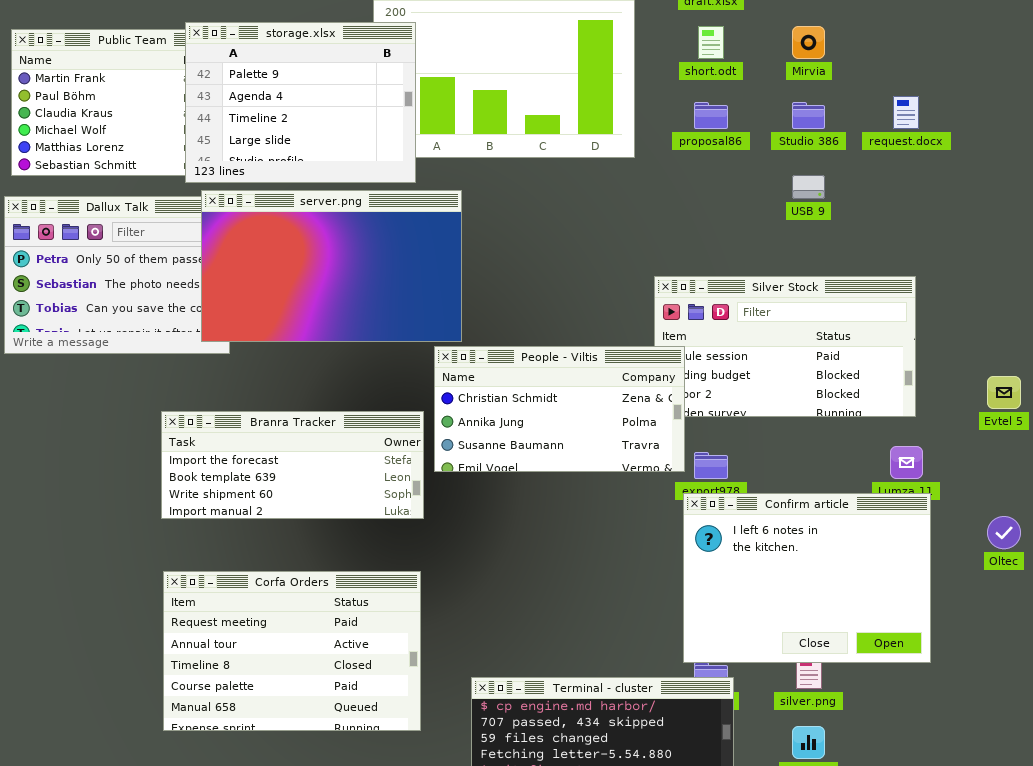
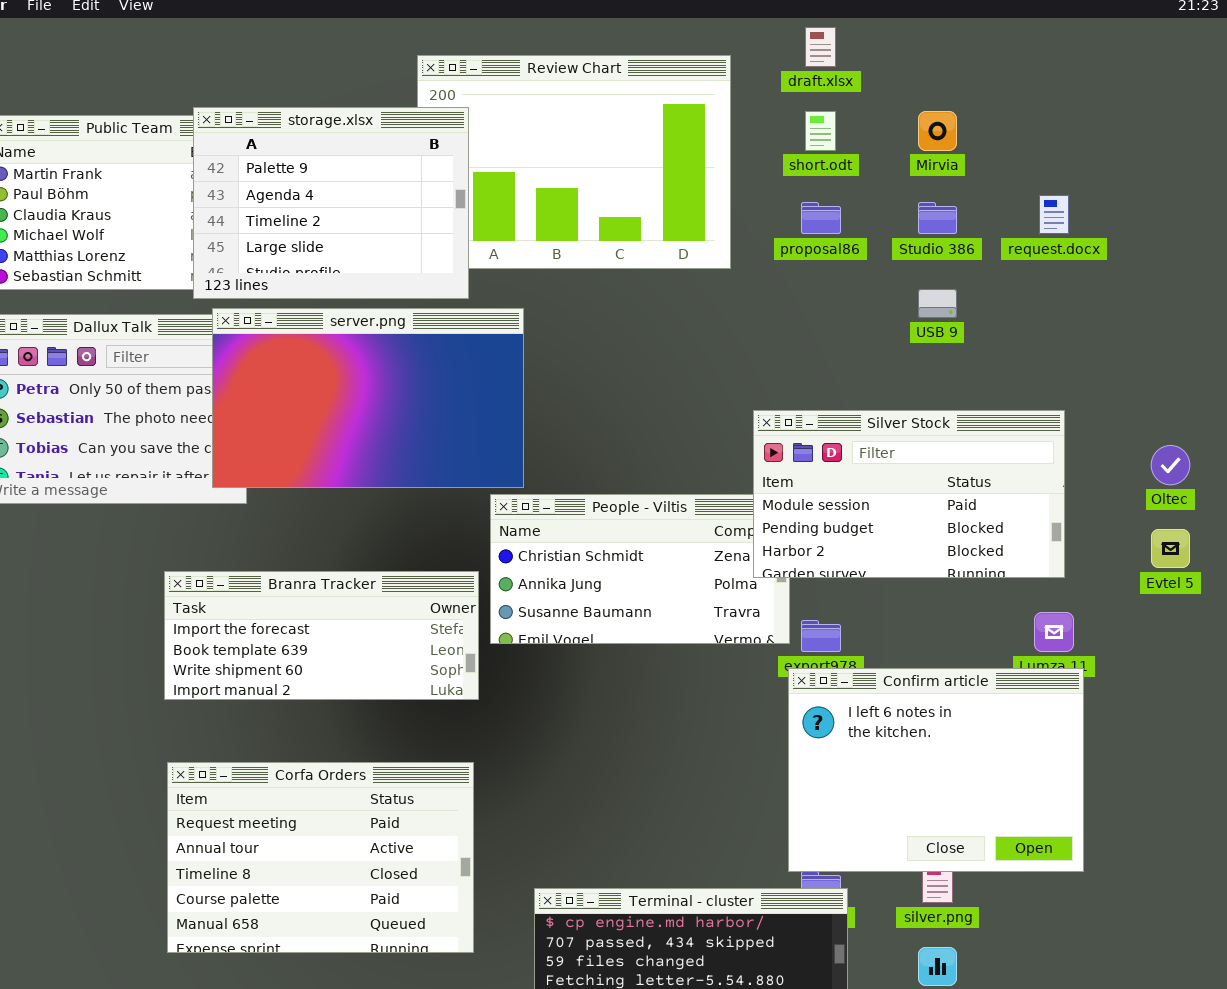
Silver Stock: [654,276,916,417] -> [753,410,1065,578], raised
Oltec: [987,516,1021,549] -> [1151,445,1190,485], moved

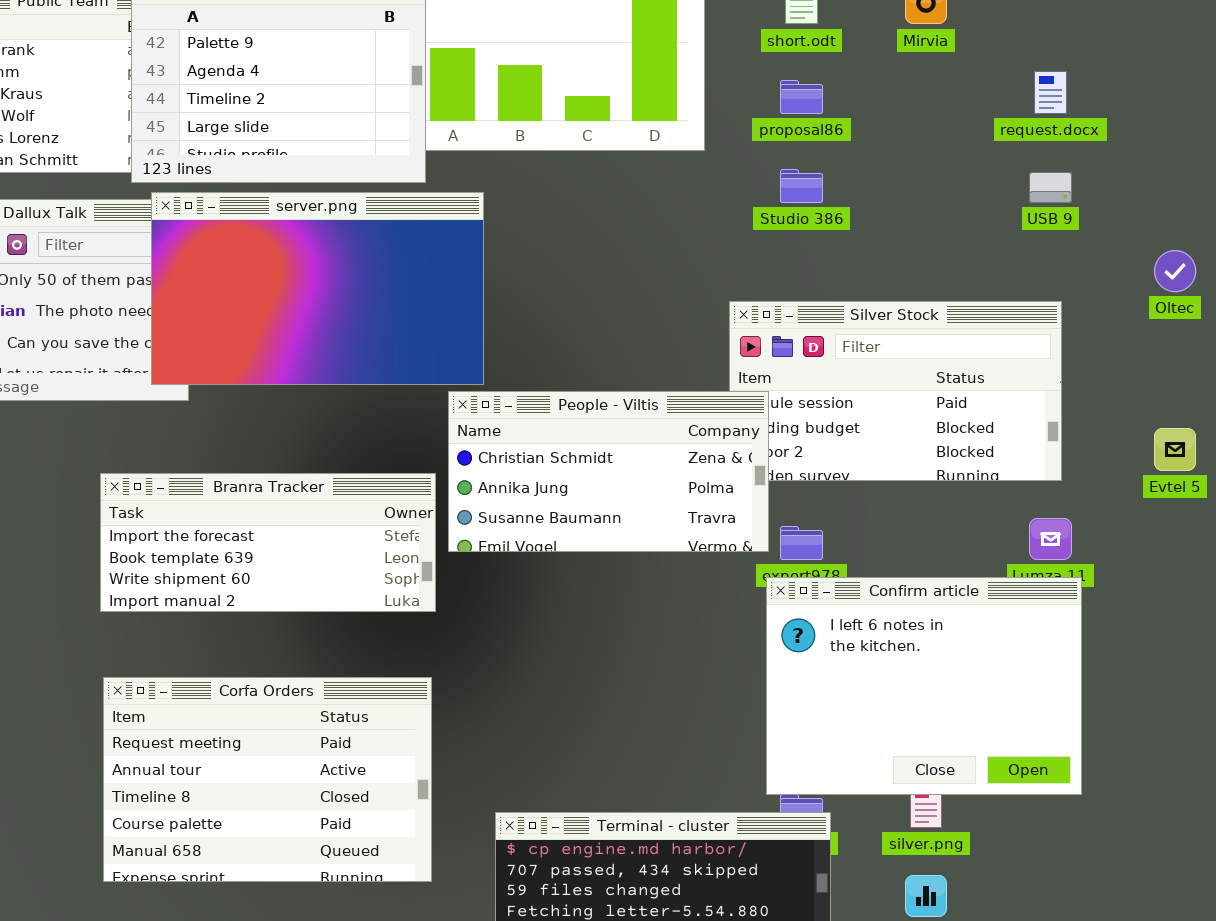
Studio 386: [918,202,957,234] -> [780,169,823,203], moved
USB 9: [918,289,957,318] -> [1029,172,1072,203], moved
Oltec: [1151,445,1190,485] -> [1154,250,1196,292], moved
People - Viltis: [490,494,790,644] -> [448,391,769,552], raised

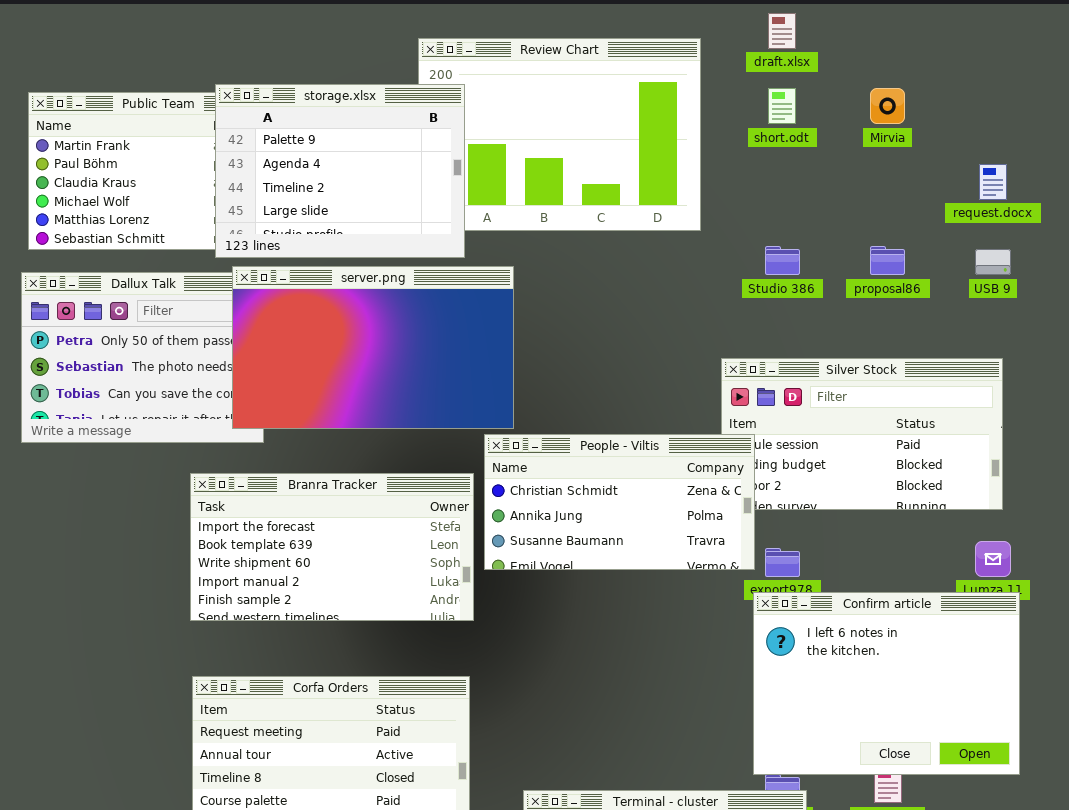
proposal86: [780,80,823,114] -> [870,246,905,275], moved
Branra Tracker: [100,473,436,612] -> [190,473,474,621], resized

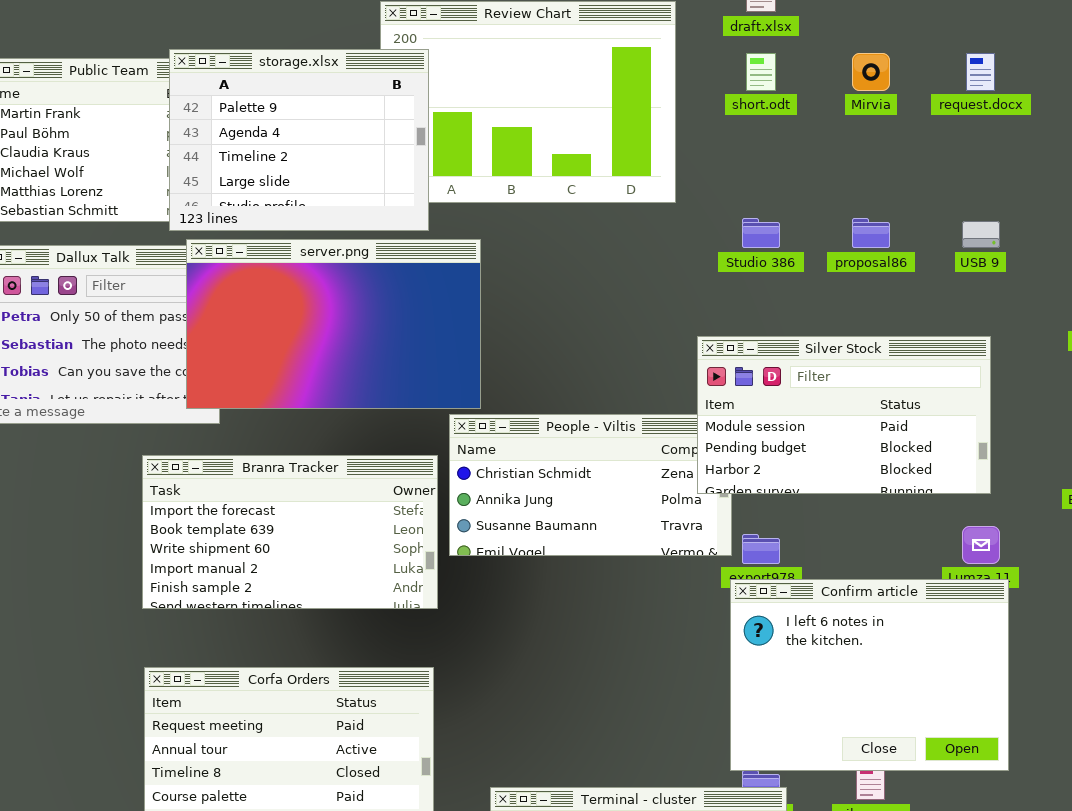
request.docx: [979,164,1007,200] -> [966,53,995,91], moved
Silver Stock: [721,358,1003,510] -> [697,336,991,494], raised

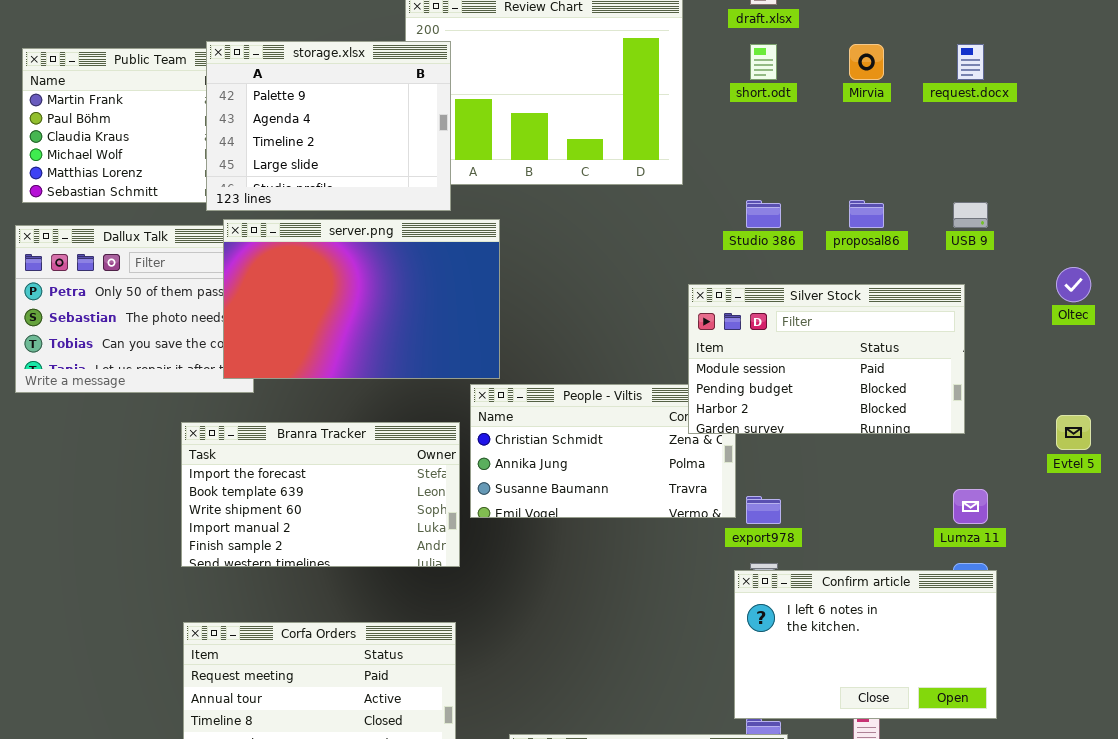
Silver Stock: [697,336,991,494] -> [688,284,965,434], moved
Confirm article: [730,579,1009,771] -> [734,570,997,719], resized

